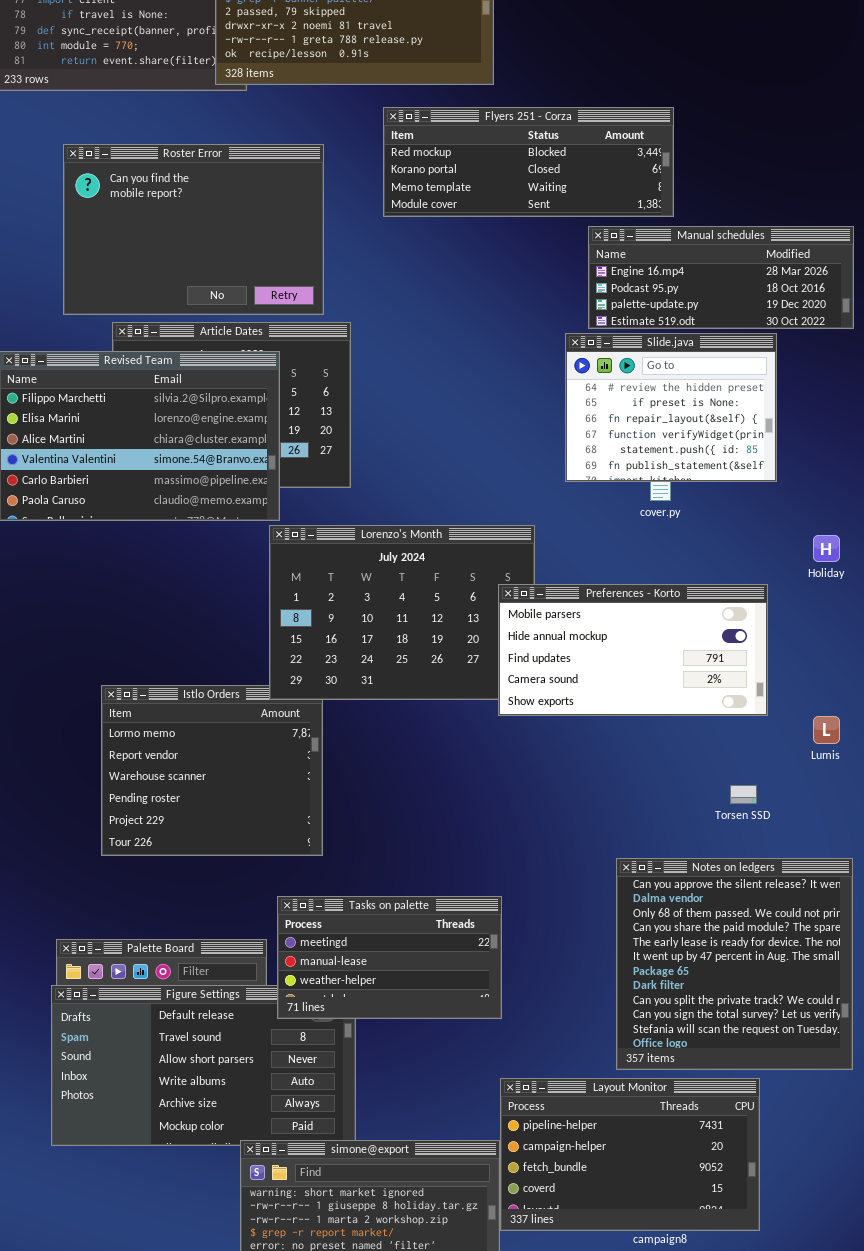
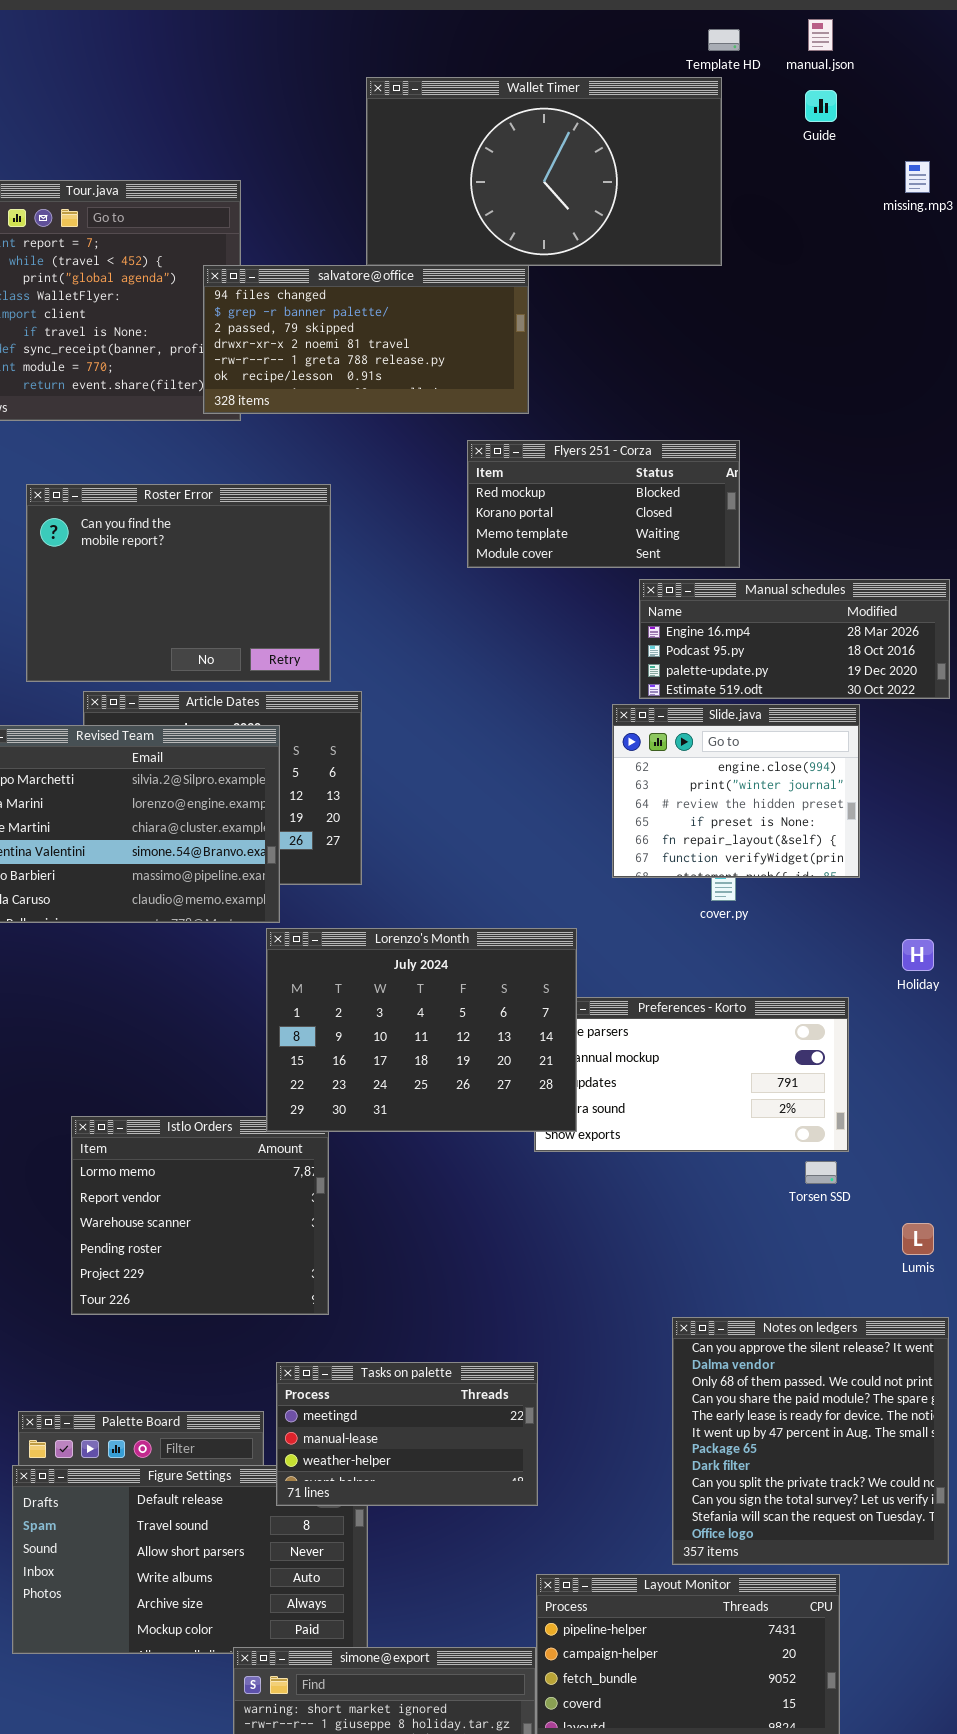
Flyers 251 - Corza: [383,107,674,217] -> [467,440,740,568], resized
Slide.java: [565,333,777,482] -> [612,704,860,878], scrolled up 2 rows
Lorenzo's Month: [269,525,535,700] -> [266,928,577,1132], raised
Lumis: [813,716,840,744] -> [902,1223,934,1255], moved
Torsen SSD: [730,785,757,804] -> [805,1161,837,1184], moved

